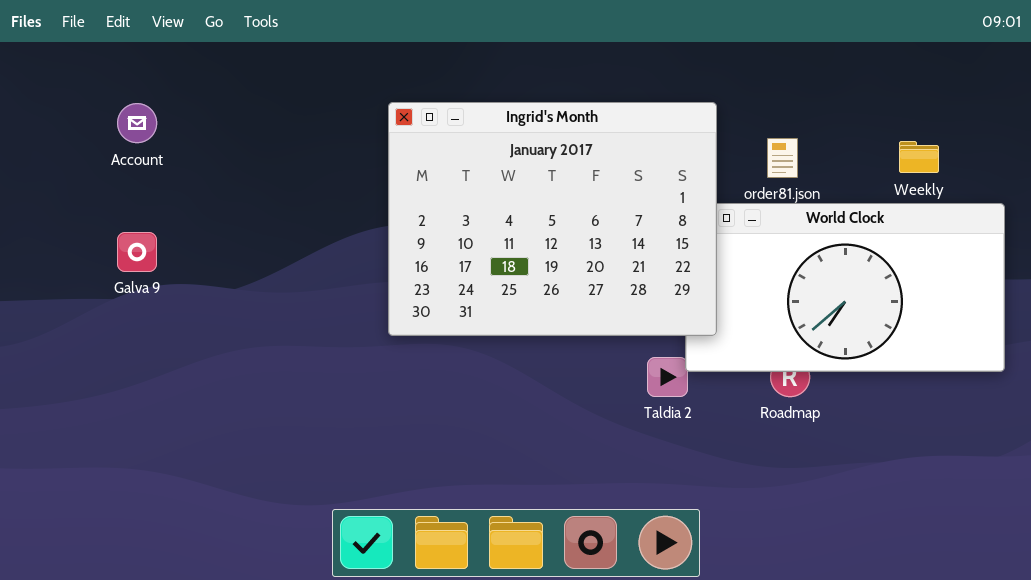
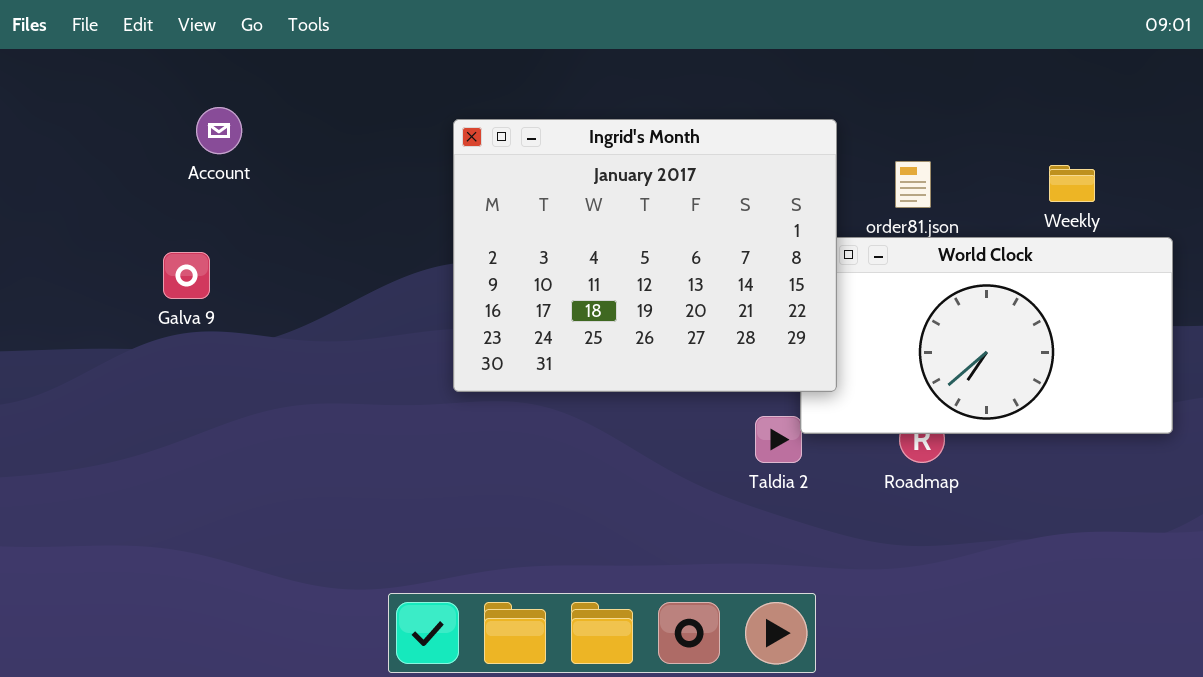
Account: [117,103,157,143] -> [196,107,242,154], moved
Galva 9: [117,232,157,272] -> [163,252,210,299], moved

